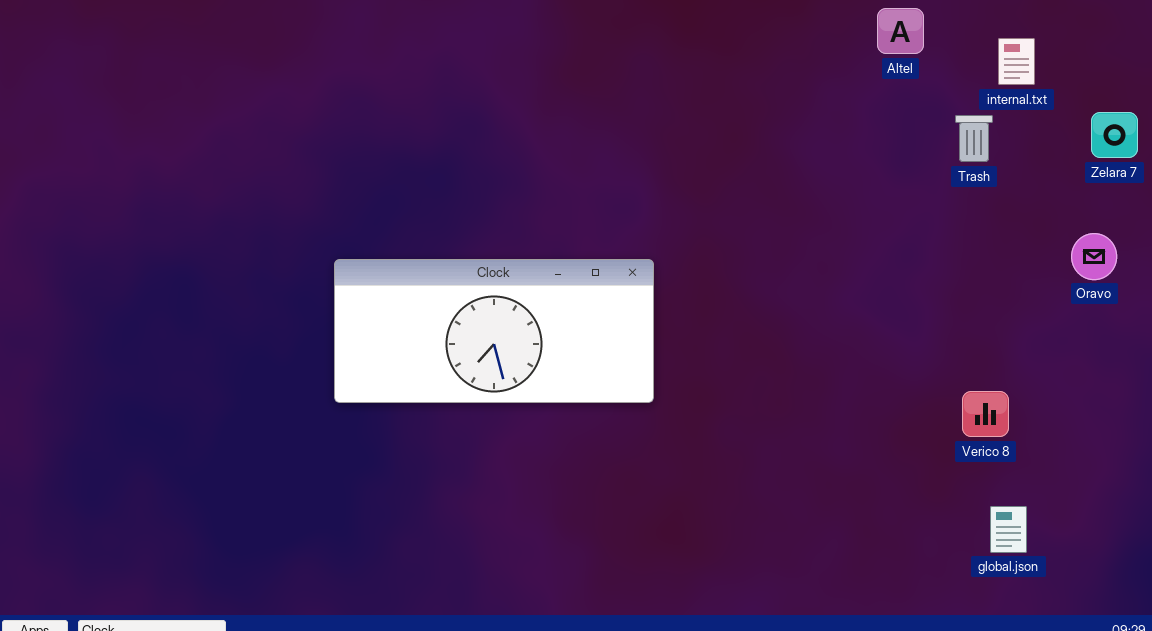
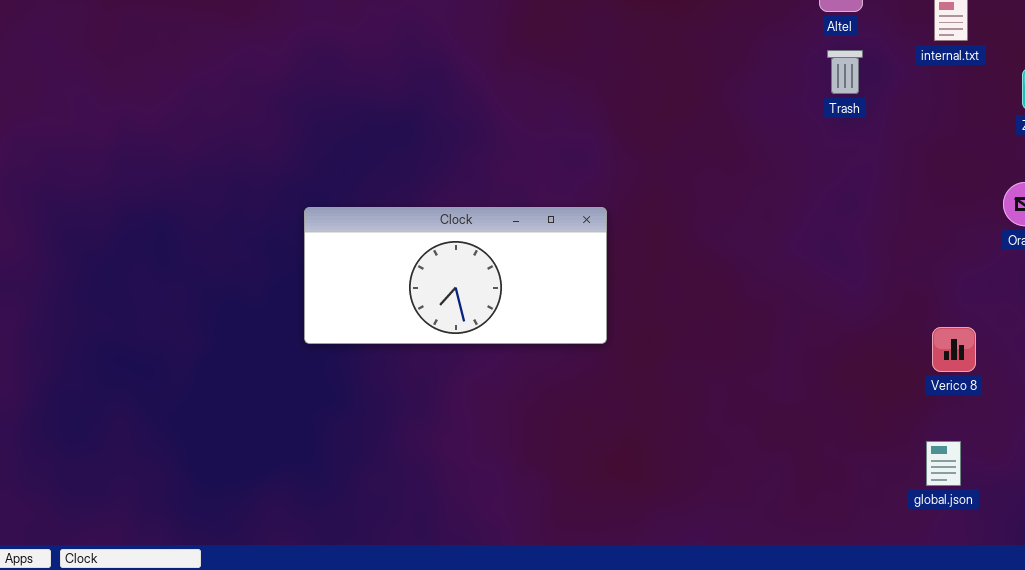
Trash: [955,115,993,162] -> [827,50,863,94], moved
Verico 8: [962,391,1009,437] -> [932,327,976,372], moved

